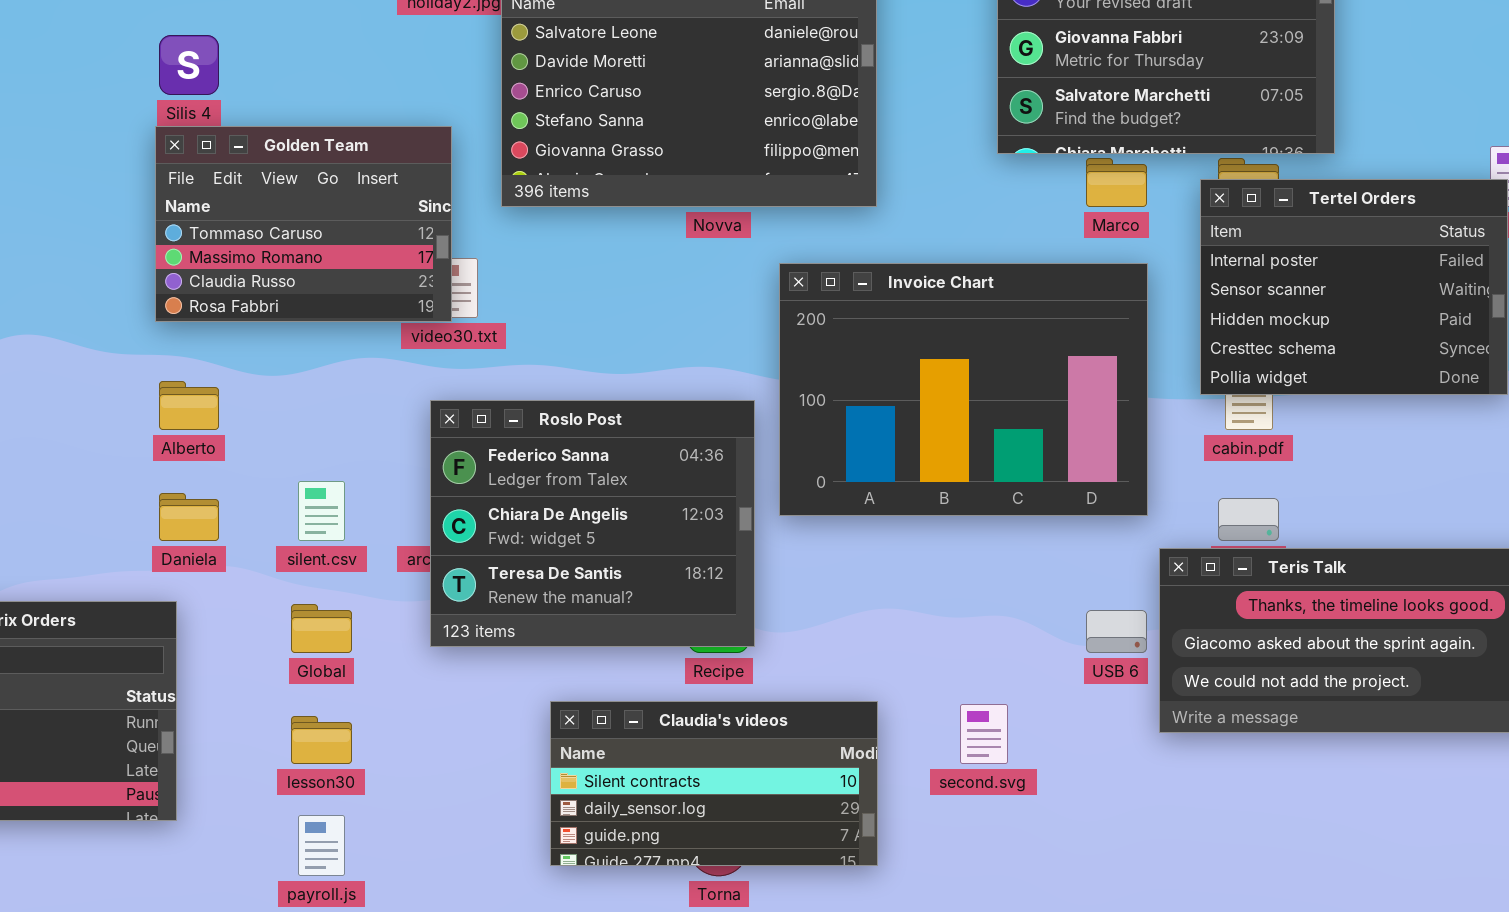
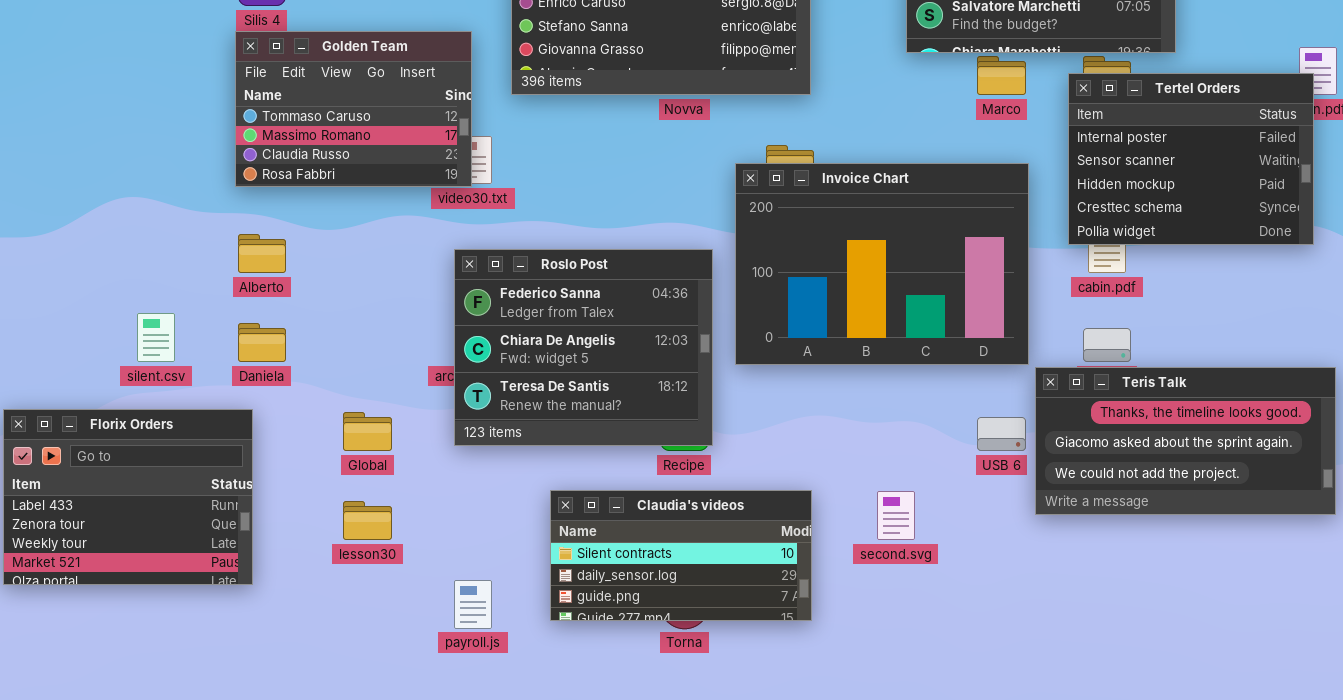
Invoice Chart: [779,263,1148,516] -> [735,163,1029,365], moved
silent.csv: [298,481,345,541] -> [137,313,175,362], moved
payroll.js: [298,815,345,876] -> [454,580,492,629], moved

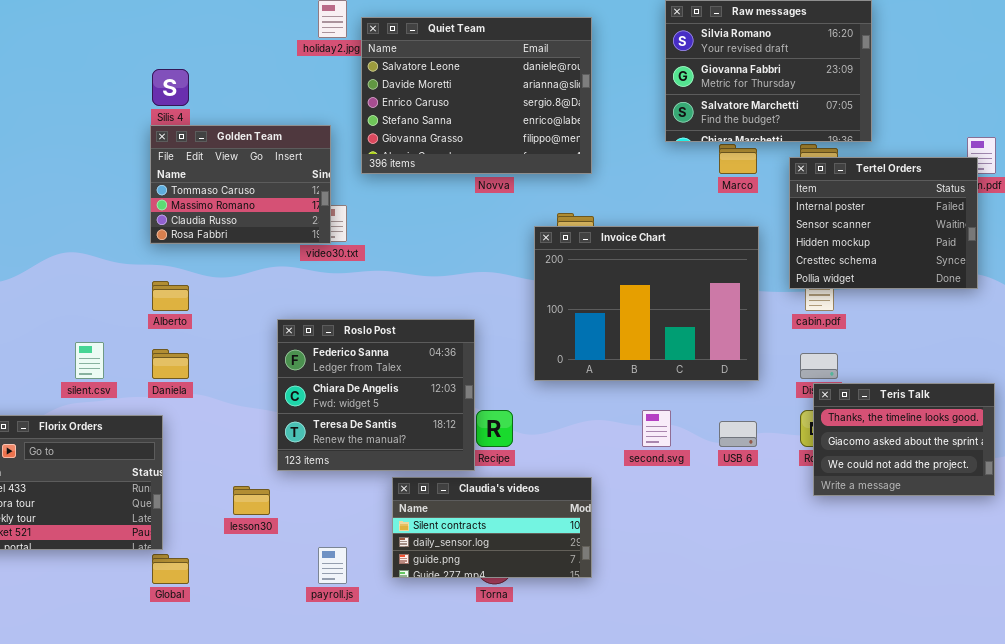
Roslo Post: [454,249,713,446] -> [277,319,475,471], moved
Teris Talk: [1035,367,1336,515] -> [813,383,995,496], resized
Global: [343,412,392,451] -> [152,554,189,584], moved
second.svg: [877,491,915,540] -> [642,410,671,447], moved

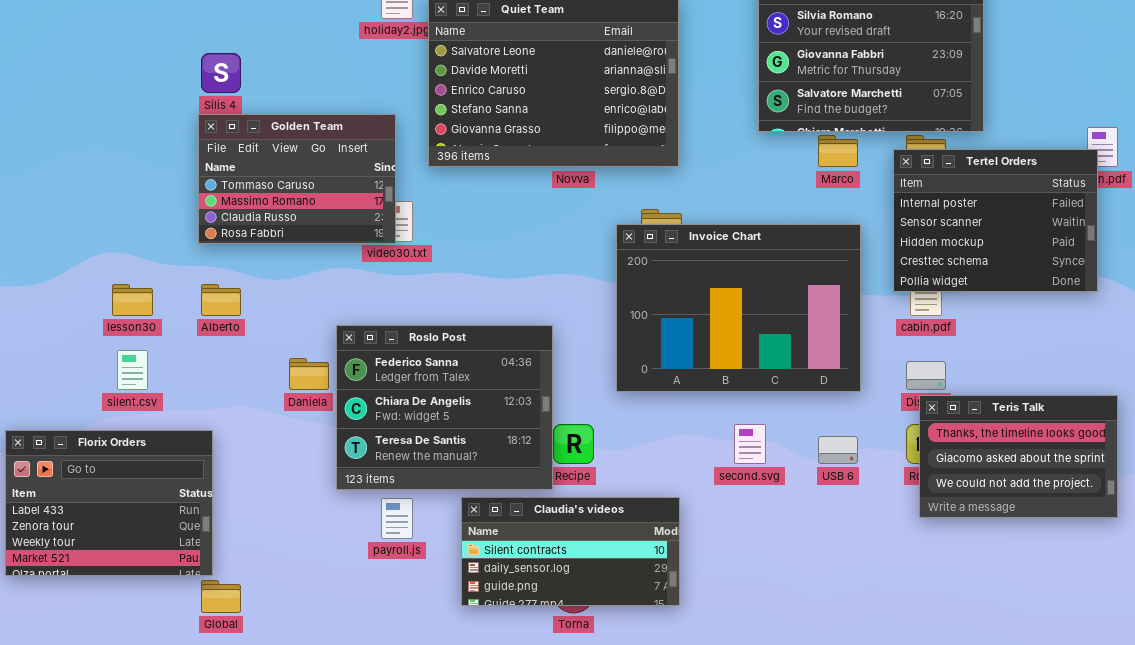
Daniela: [152,349,189,379] -> [289,358,329,390], moved
lesson30: [233,486,270,515] -> [112,284,153,316], moved
payroll.js: [318,547,347,584] -> [381,498,413,539], moved

